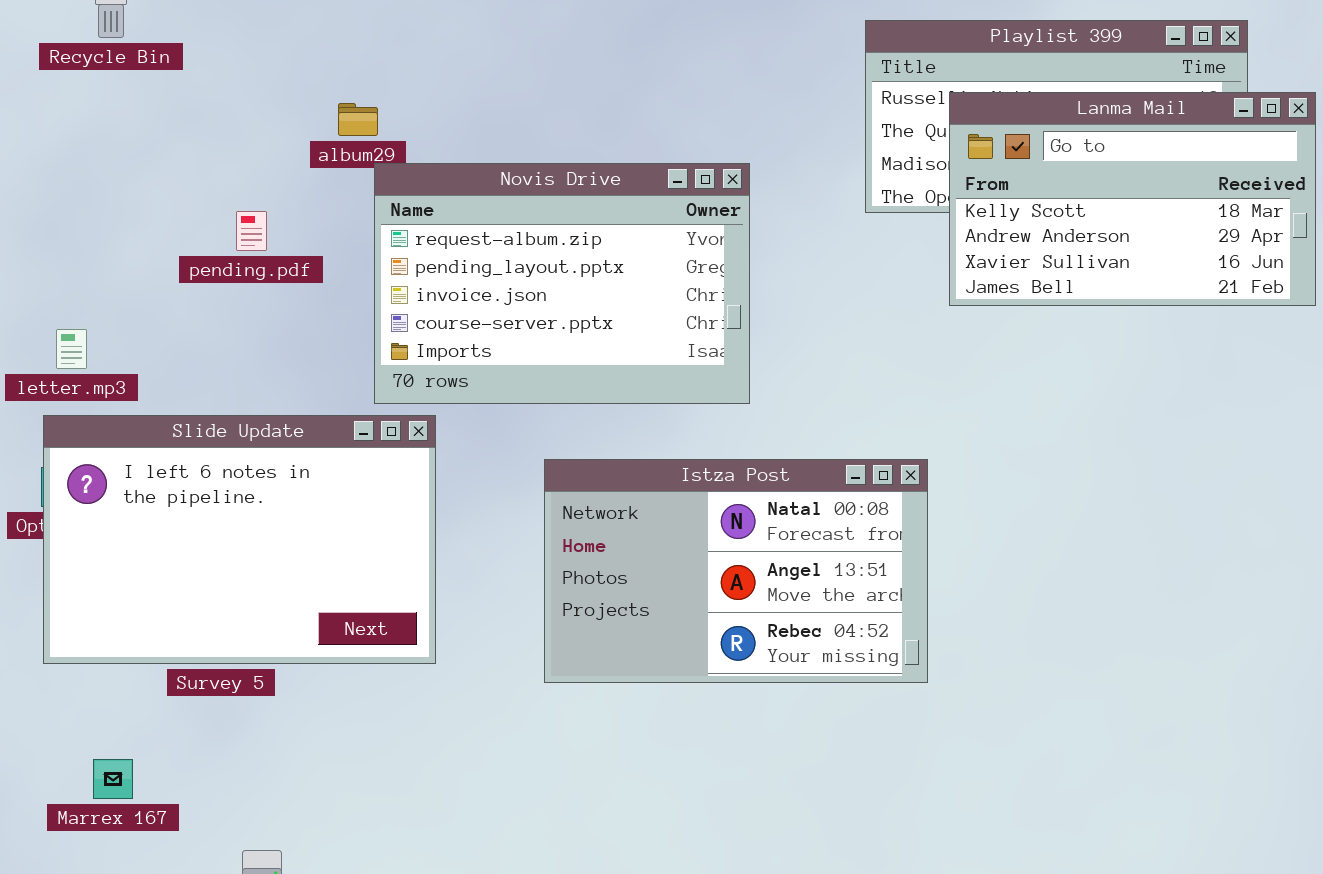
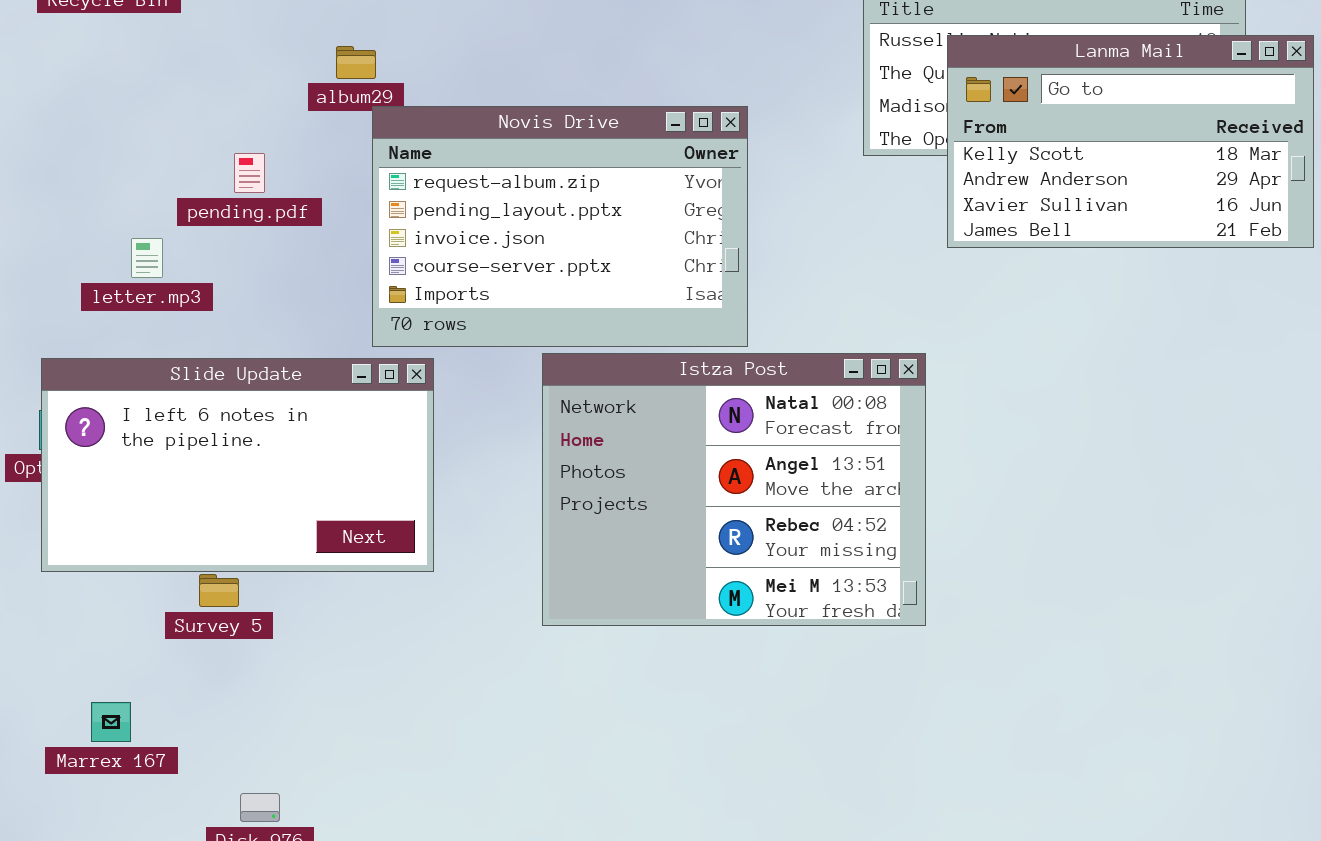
letter.mp3: [56,329,87,369] -> [131,238,163,278], moved
Slide Update: [43,415,436,664] -> [41,358,434,572], resized
Istza Post: [544,459,928,683] -> [542,353,926,626], resized

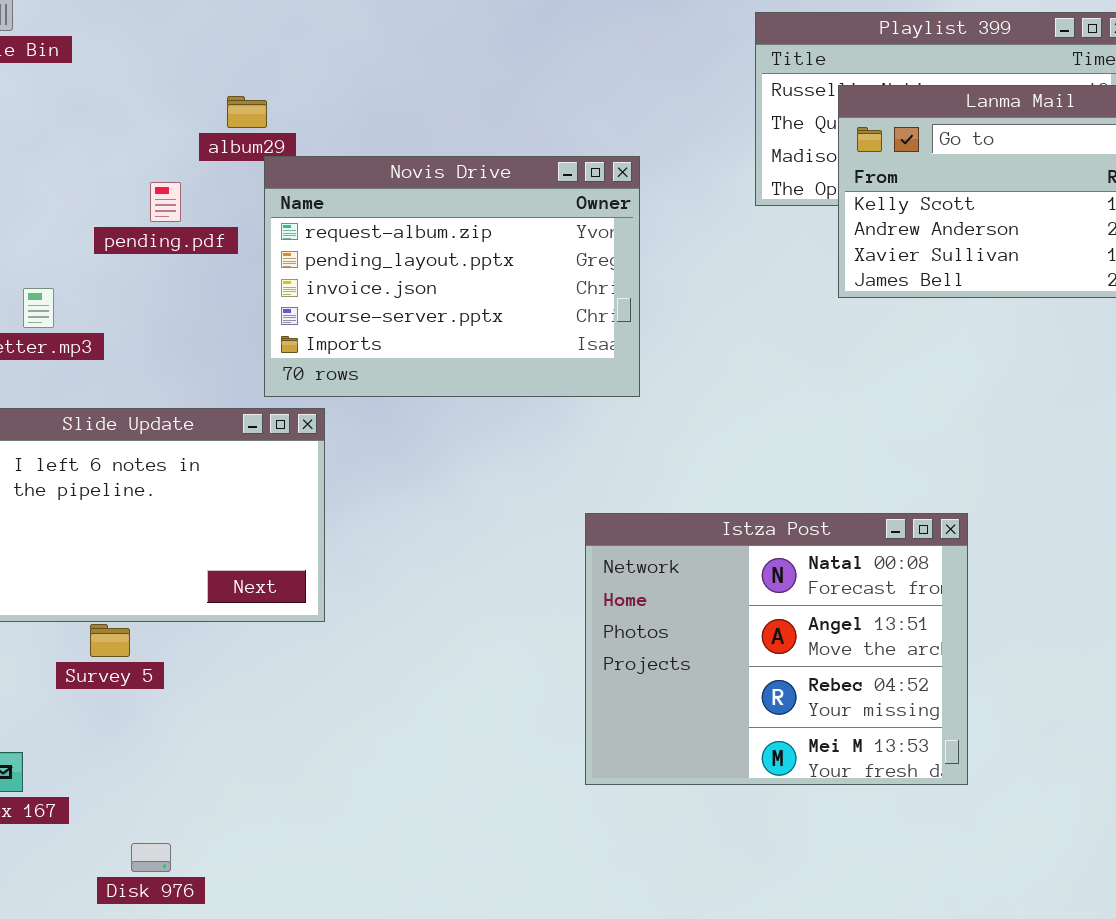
pending.pdf: [234,153,265,193] -> [150,182,181,222], moved
Istza Post: [542,353,926,626] -> [585,513,968,785], moved

